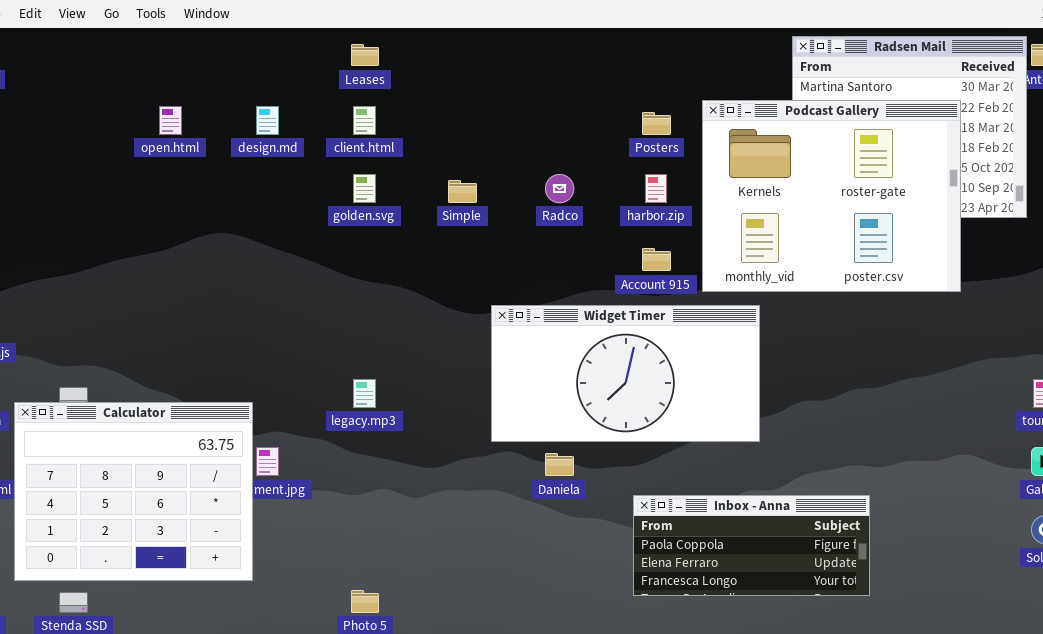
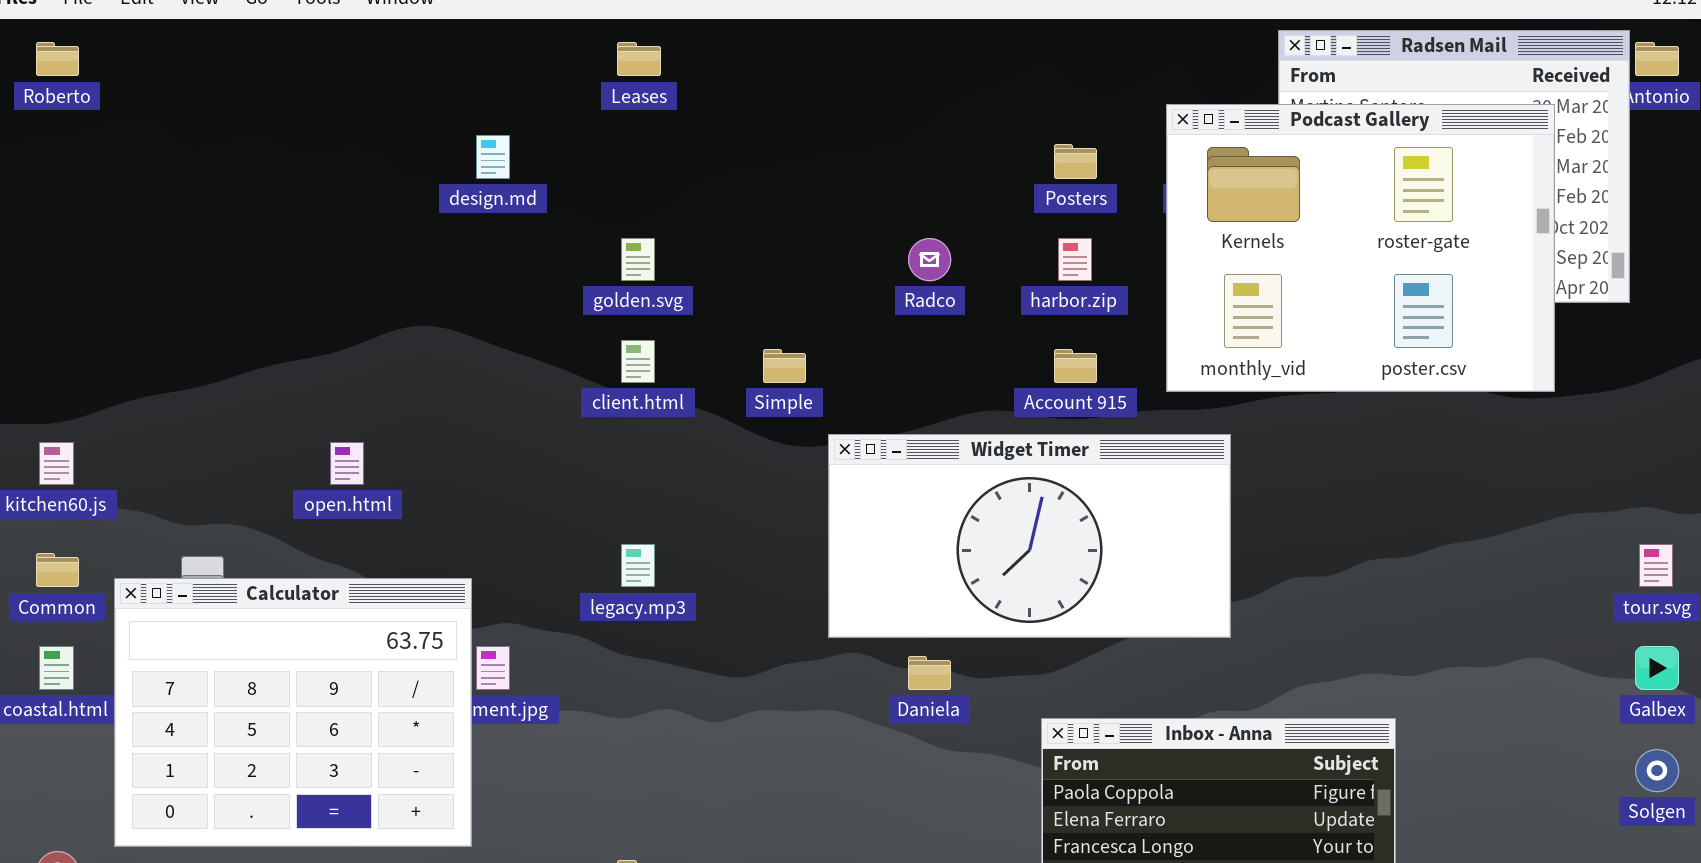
Podcast Gallery: [702,100,961,292] -> [1166,104,1555,392], moved
open.html: [159,106,182,135] -> [330,442,364,485], moved
client.html: [353,106,376,135] -> [621,340,655,383], moved
Simple: [448,180,477,203] -> [763,349,806,383], moved

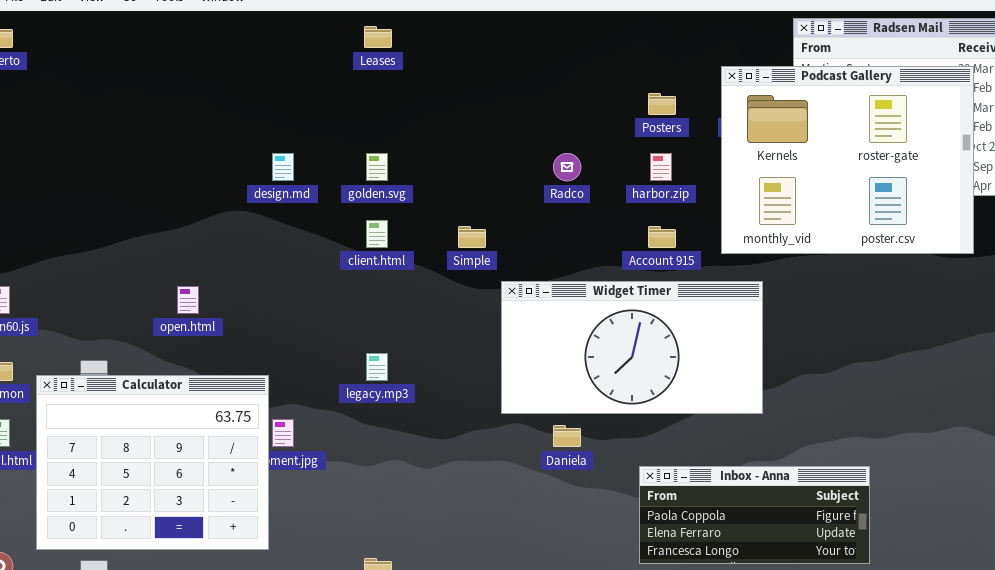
design.md: [476,135,510,179] -> [272,153,294,181], moved

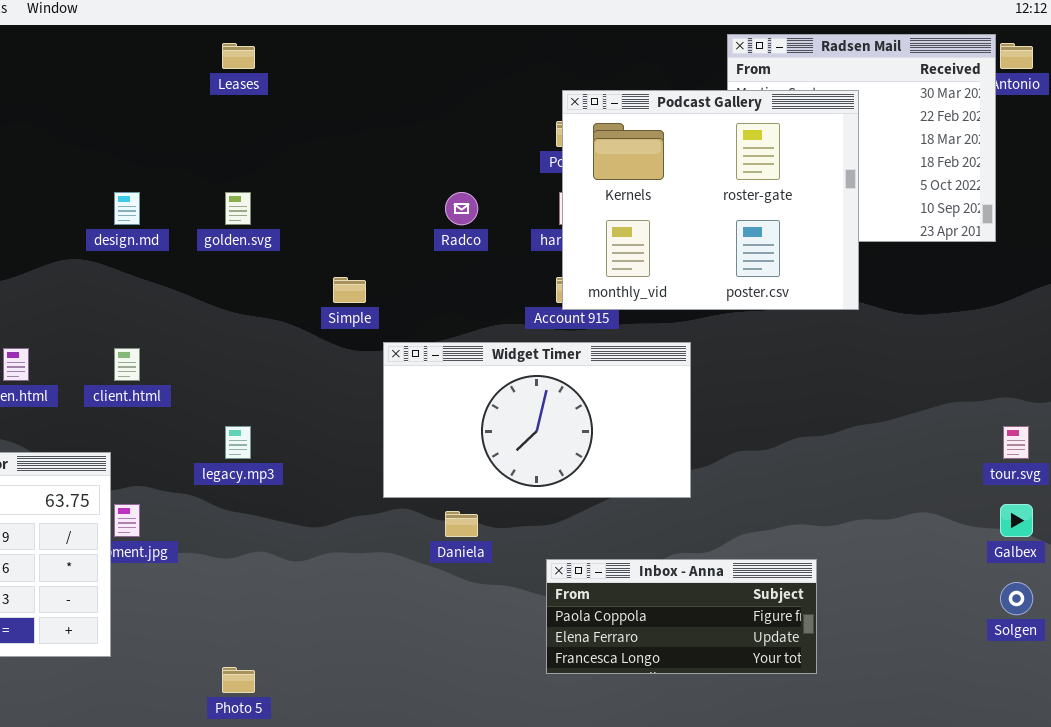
Podcast Gallery: [721,66,974,254] -> [562,90,859,310], moved
client.html: [366,220,388,248] -> [114,348,140,381], moved

